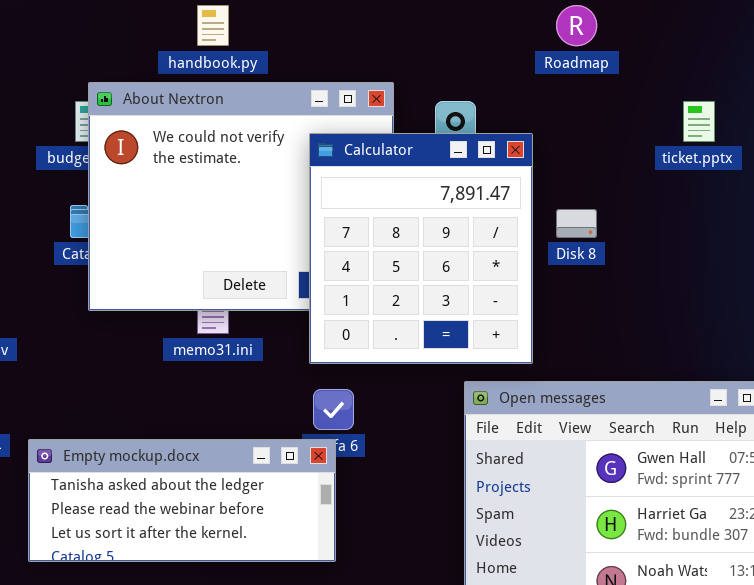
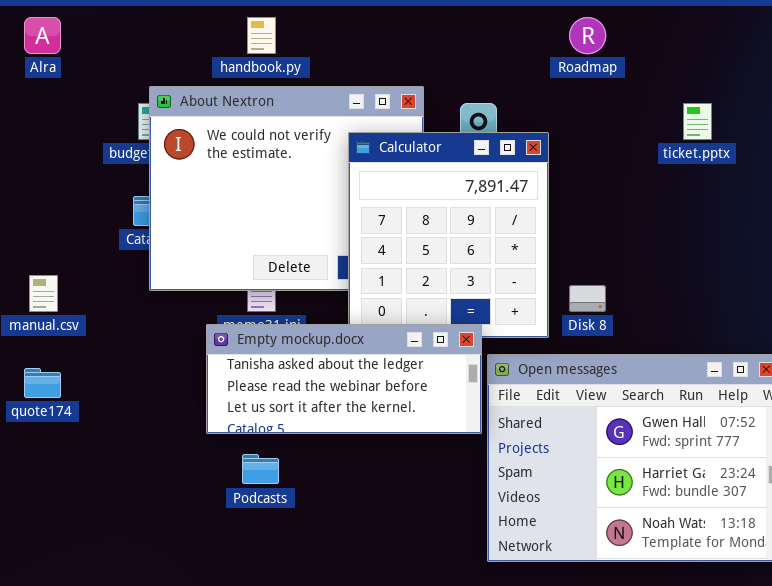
Disk 8: [556,209,597,238] -> [569,285,606,312], moved
Empty mockup.docx: [28,439,336,562] -> [206,324,482,434], moved

